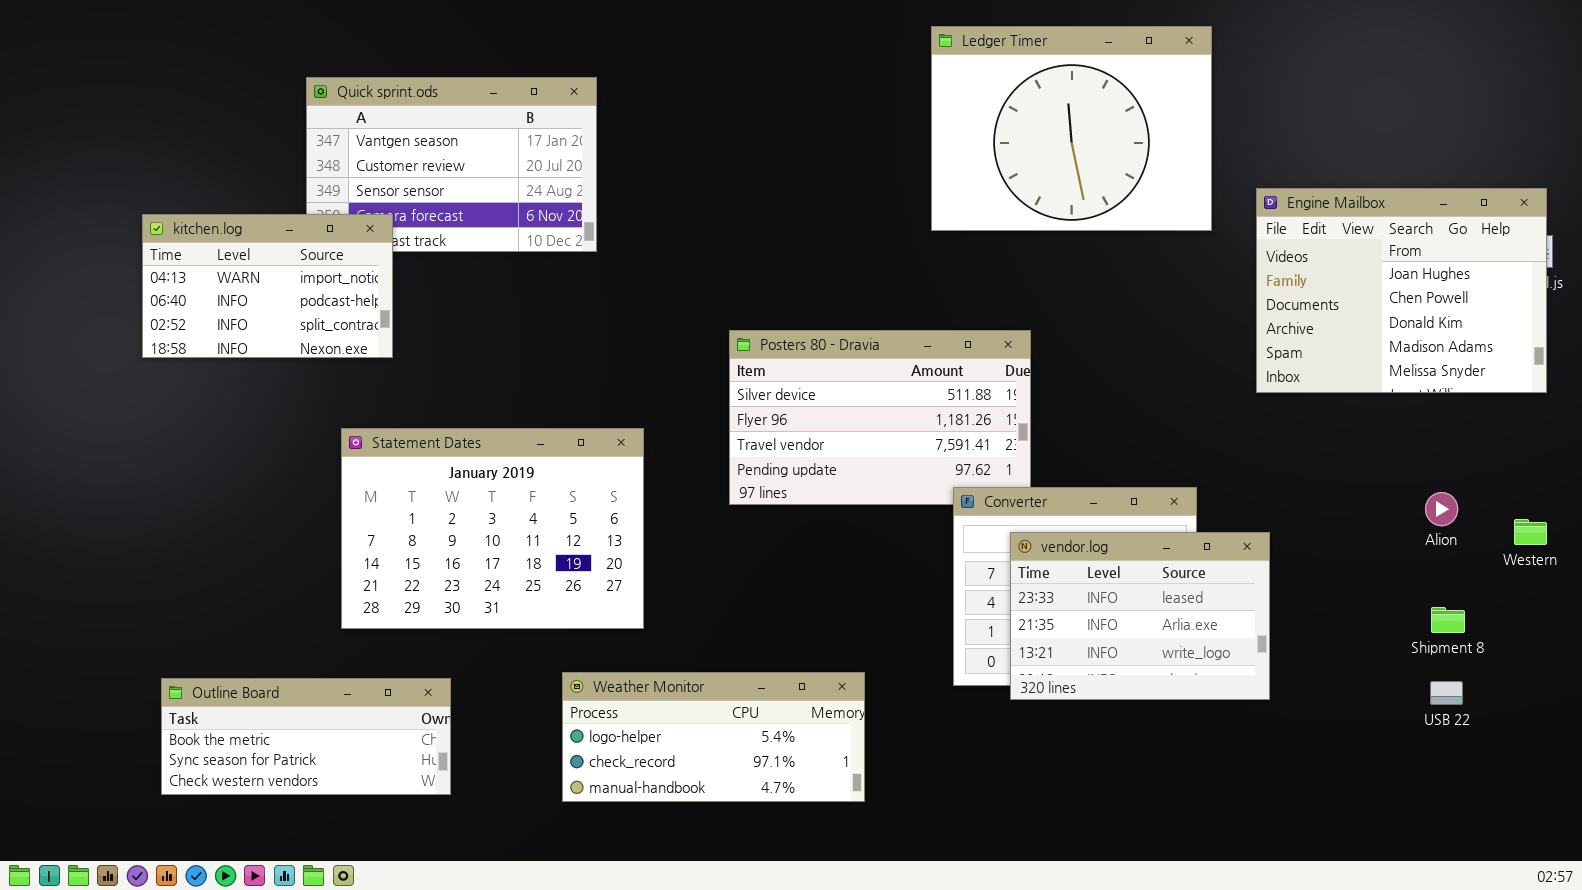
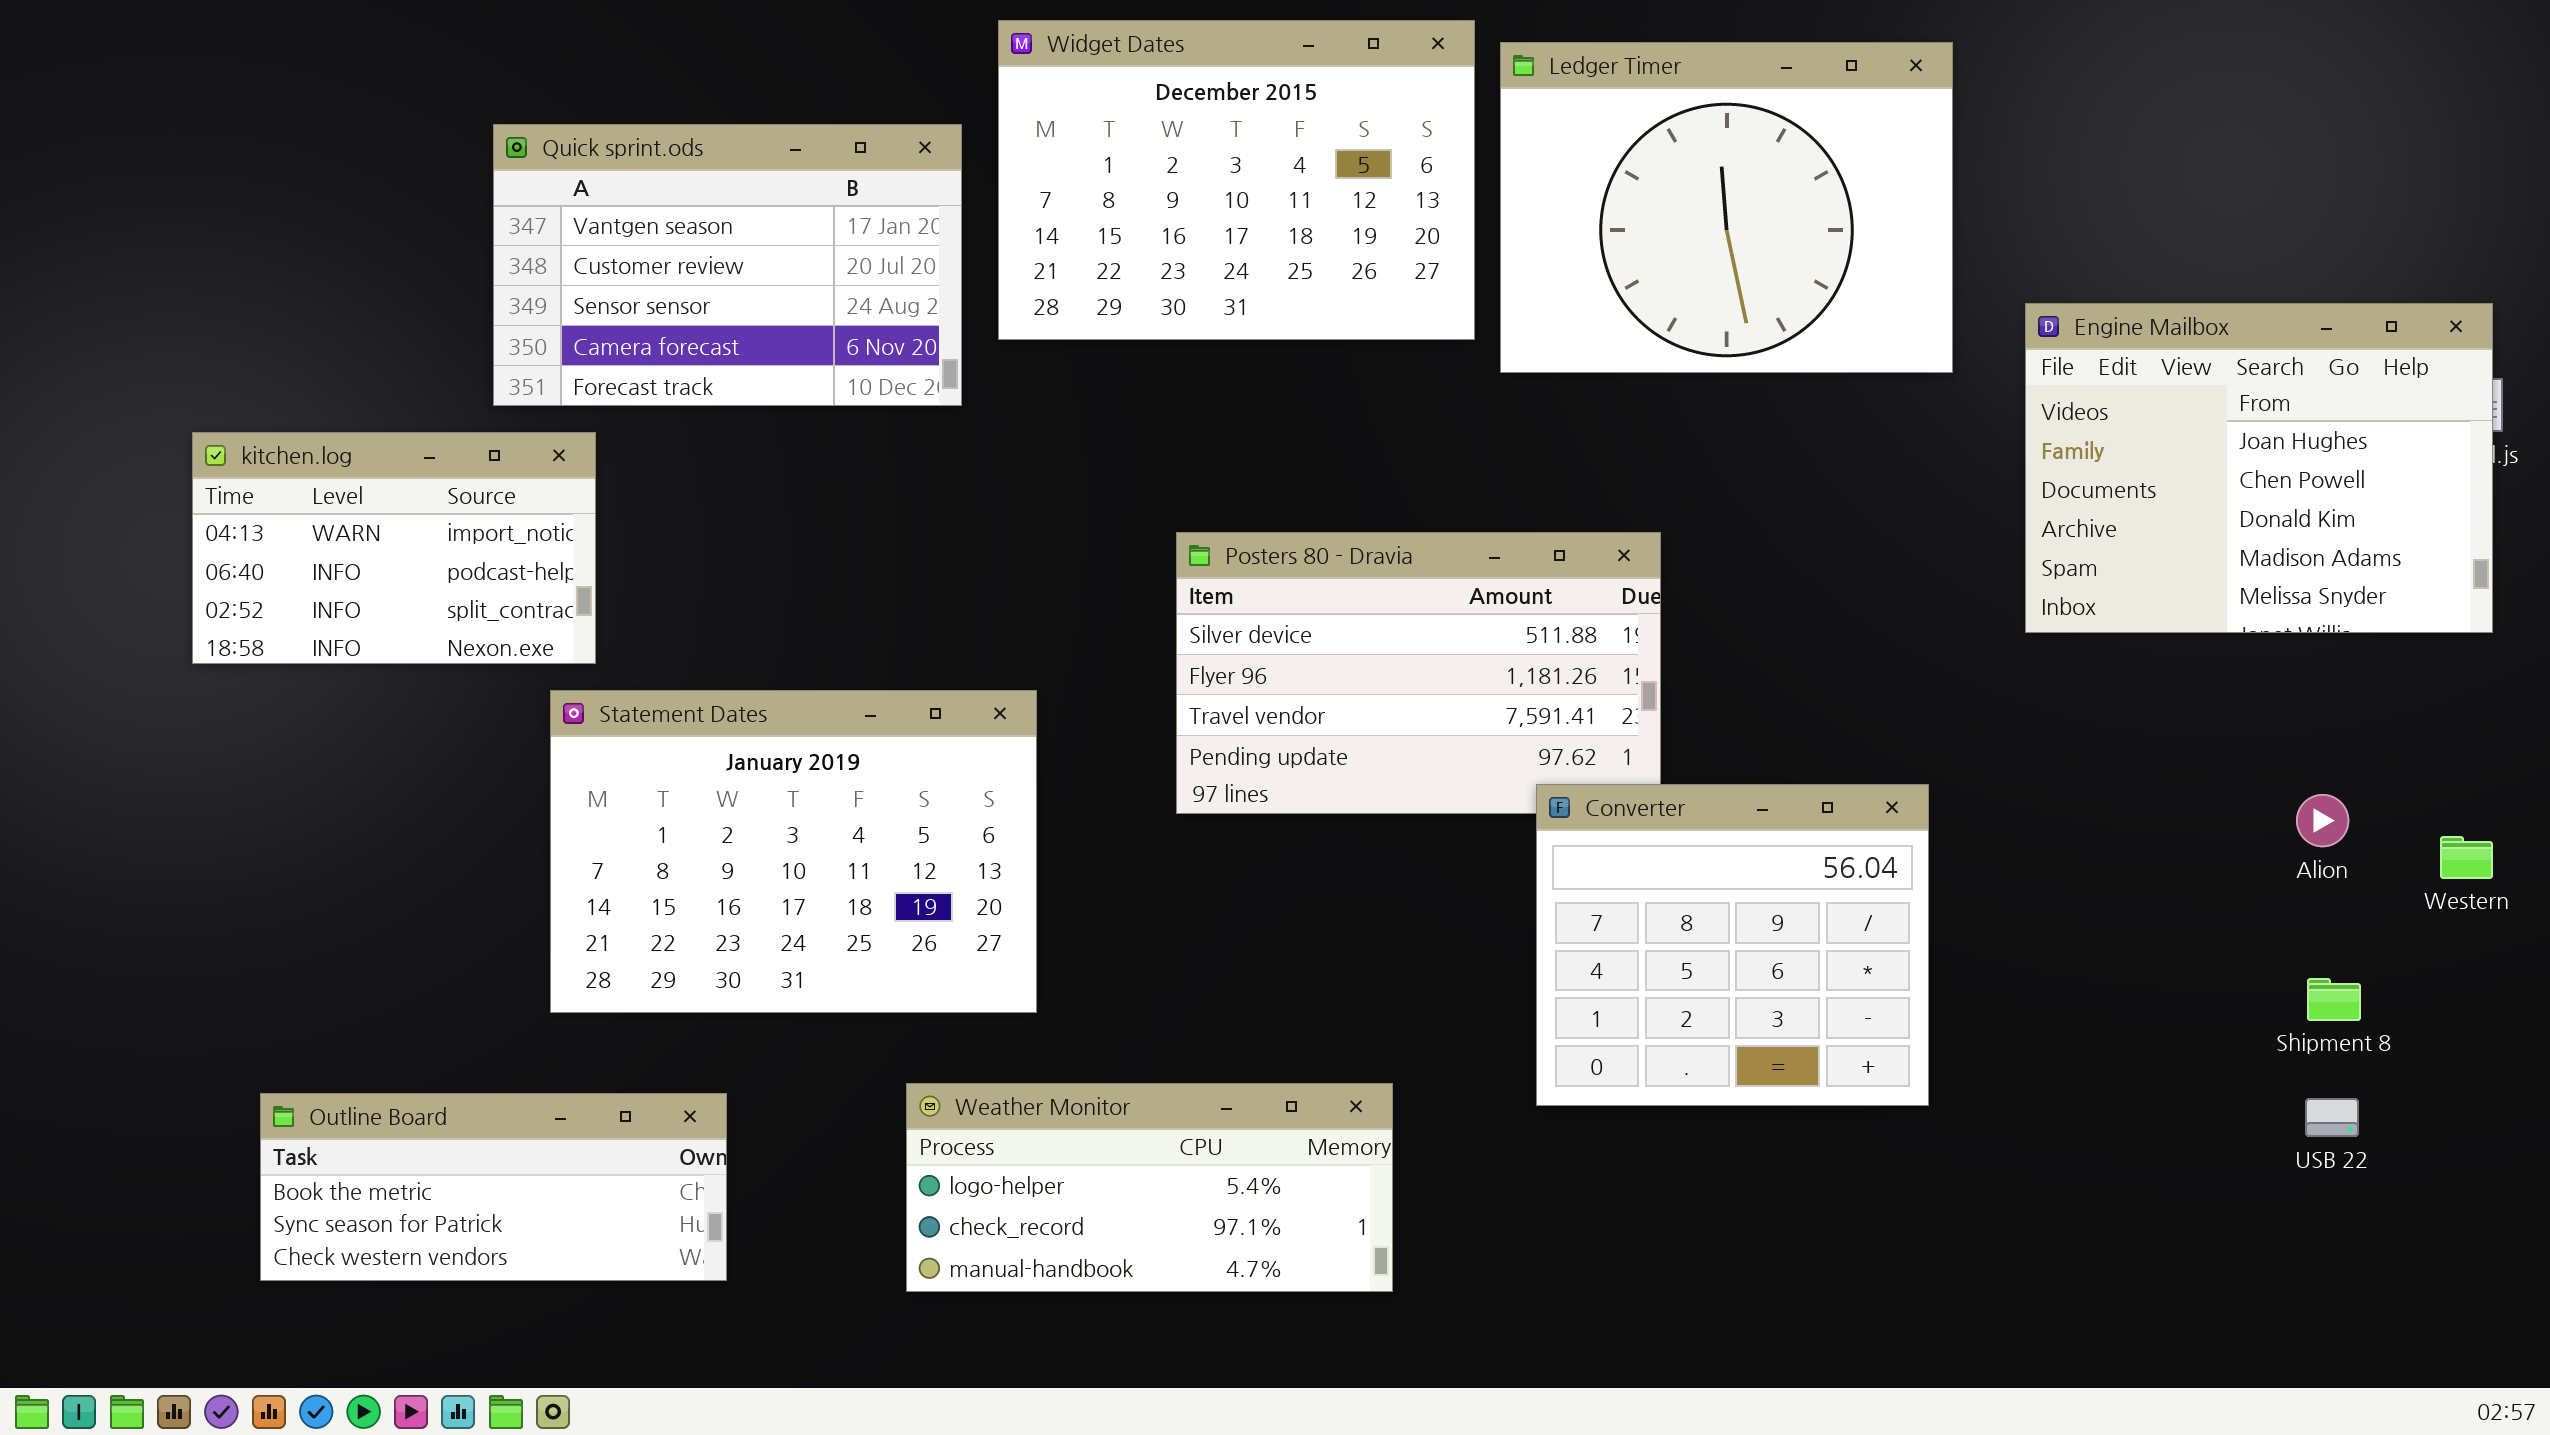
Widget Dates: none -> [998,20,1475,340], opened
kitchen.log: [142,214,393,358] -> [192,432,596,664], moved
vendor.log: [1010,532,1270,700] -> none, closed

